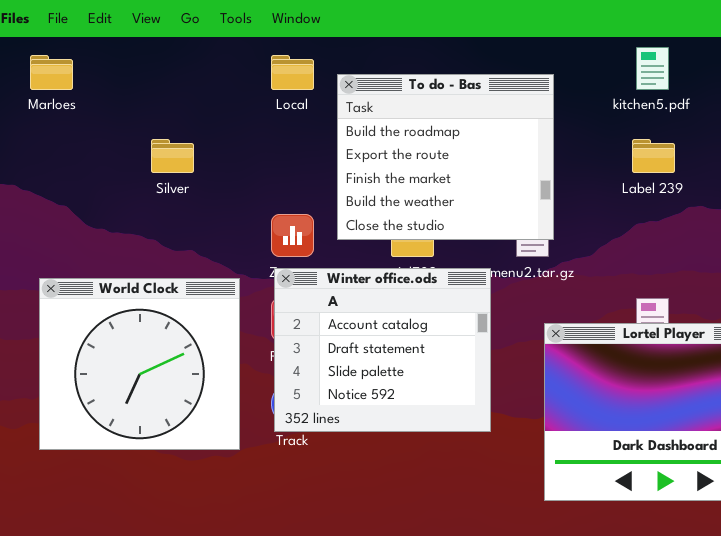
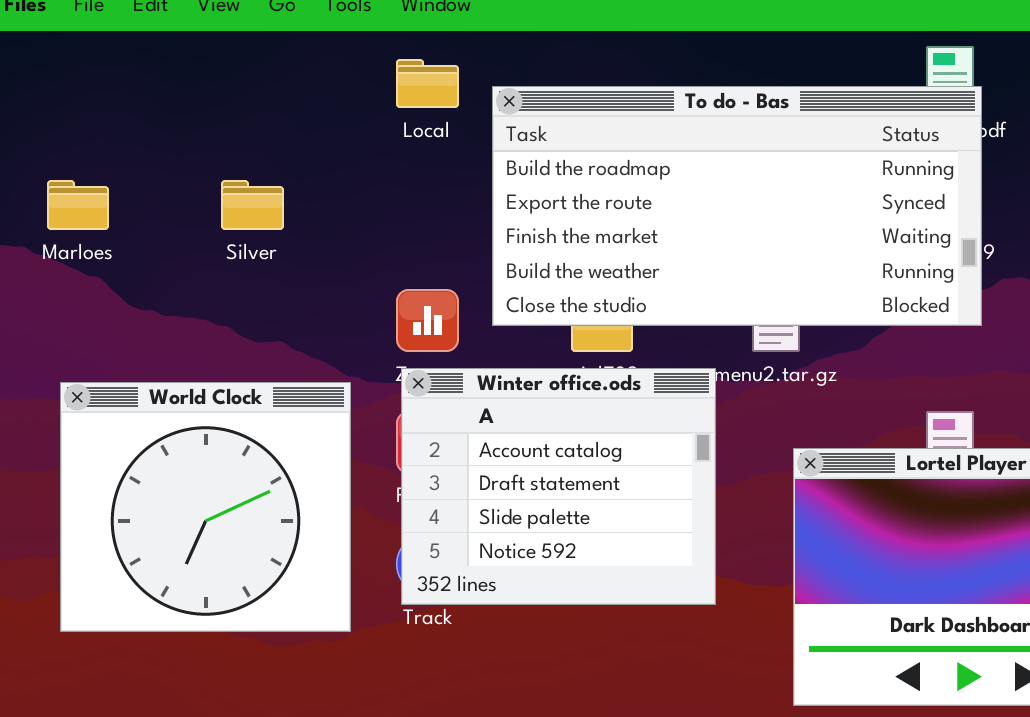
Marloes: [30,55,73,90] -> [47,180,109,230], moved
To do - Bas: [337,74,554,240] -> [492,86,982,326], resized

